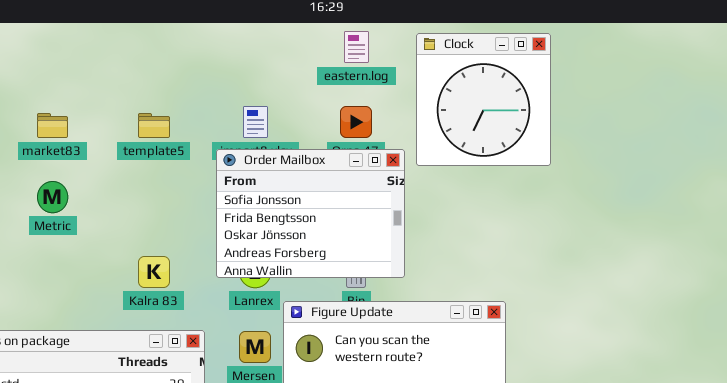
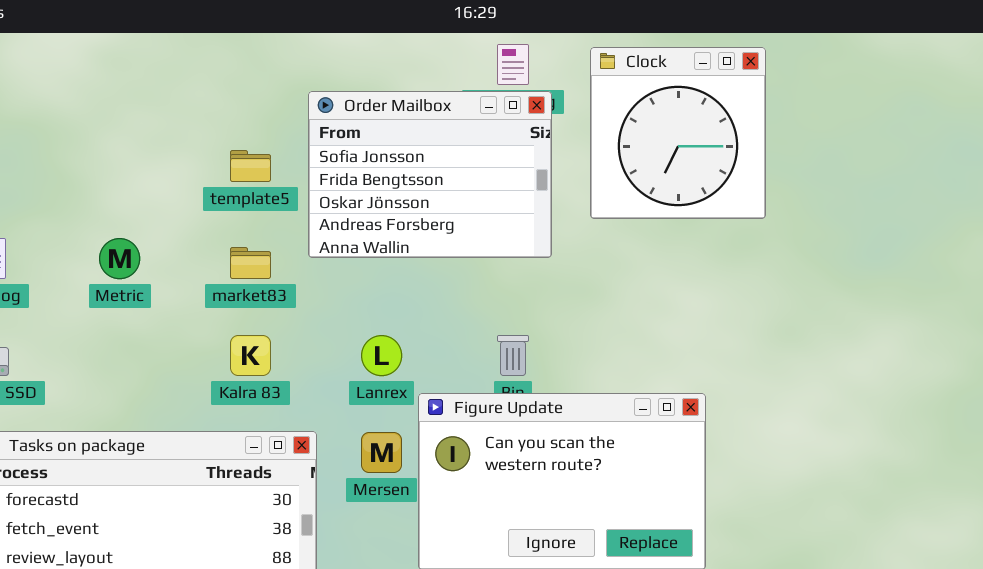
market83: [37,113,68,138] -> [230,247,271,279], moved
Order Mailbox: [216,149,405,278] -> [308,91,552,258], moved

